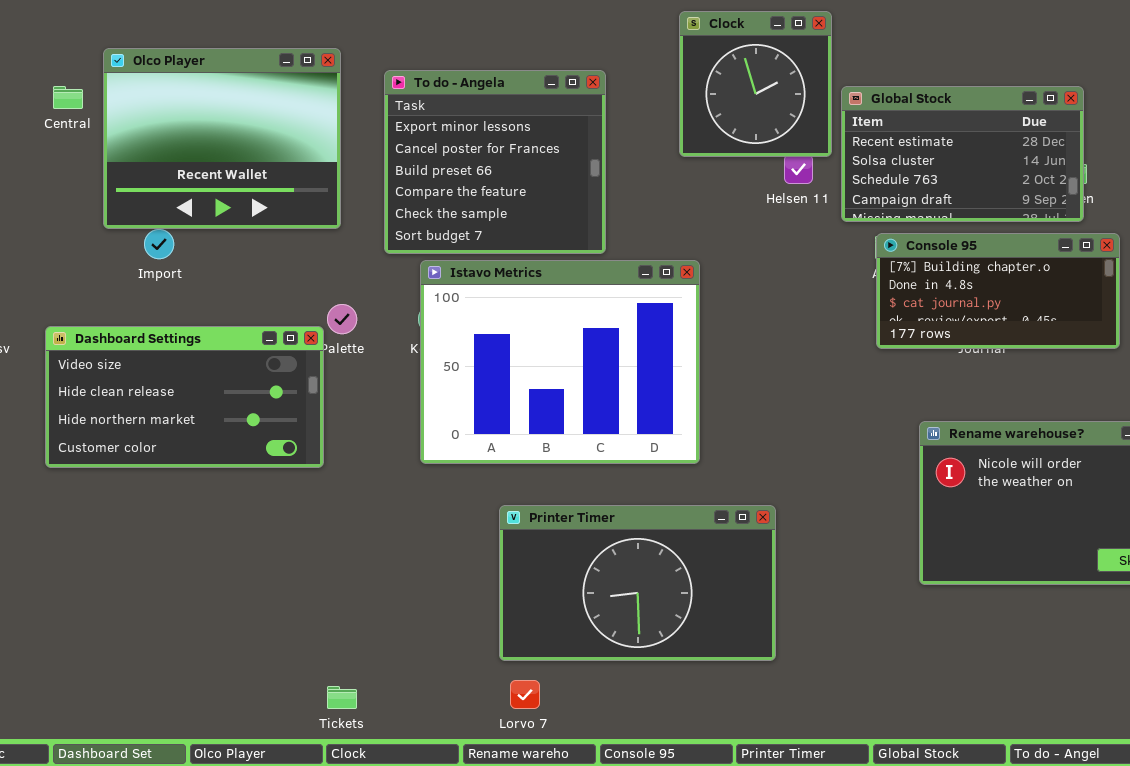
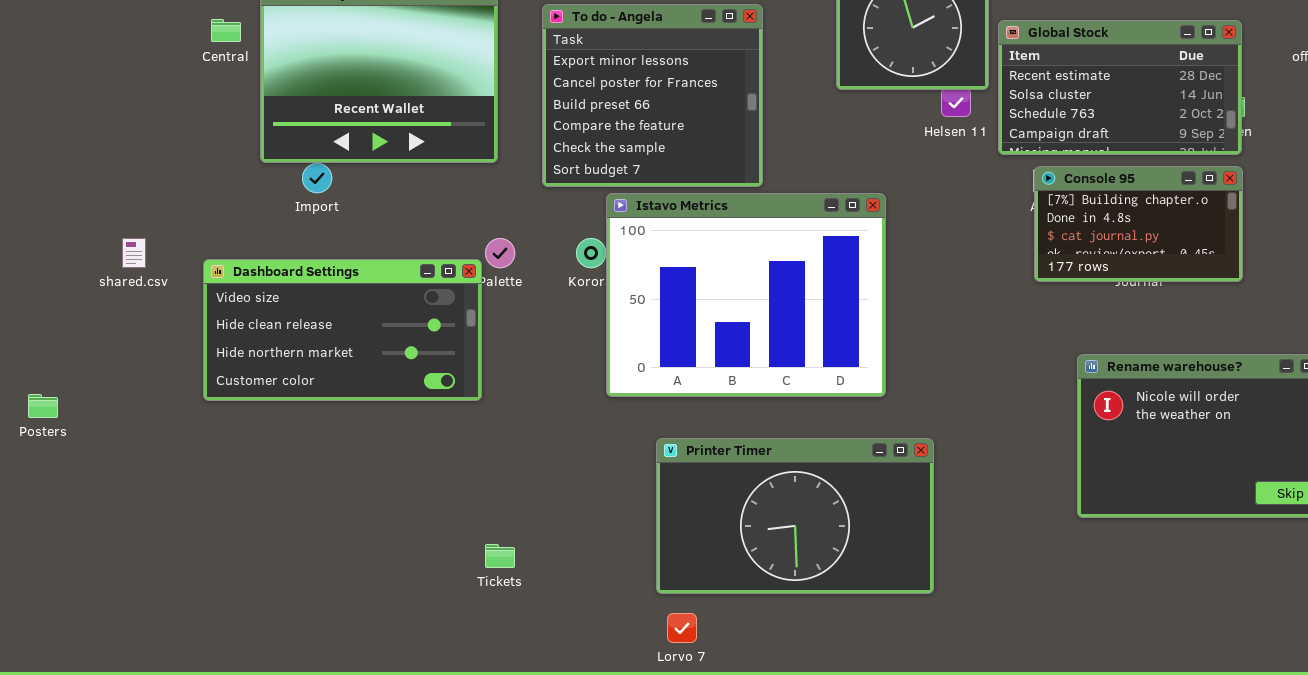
Console 95: [876,233,1120,349] -> [1034,166,1243,282], resized
Istavo Metrics: [420,260,700,464] -> [606,193,886,397], moved
Tickets: [327,686,357,709] -> [485,544,515,568], moved

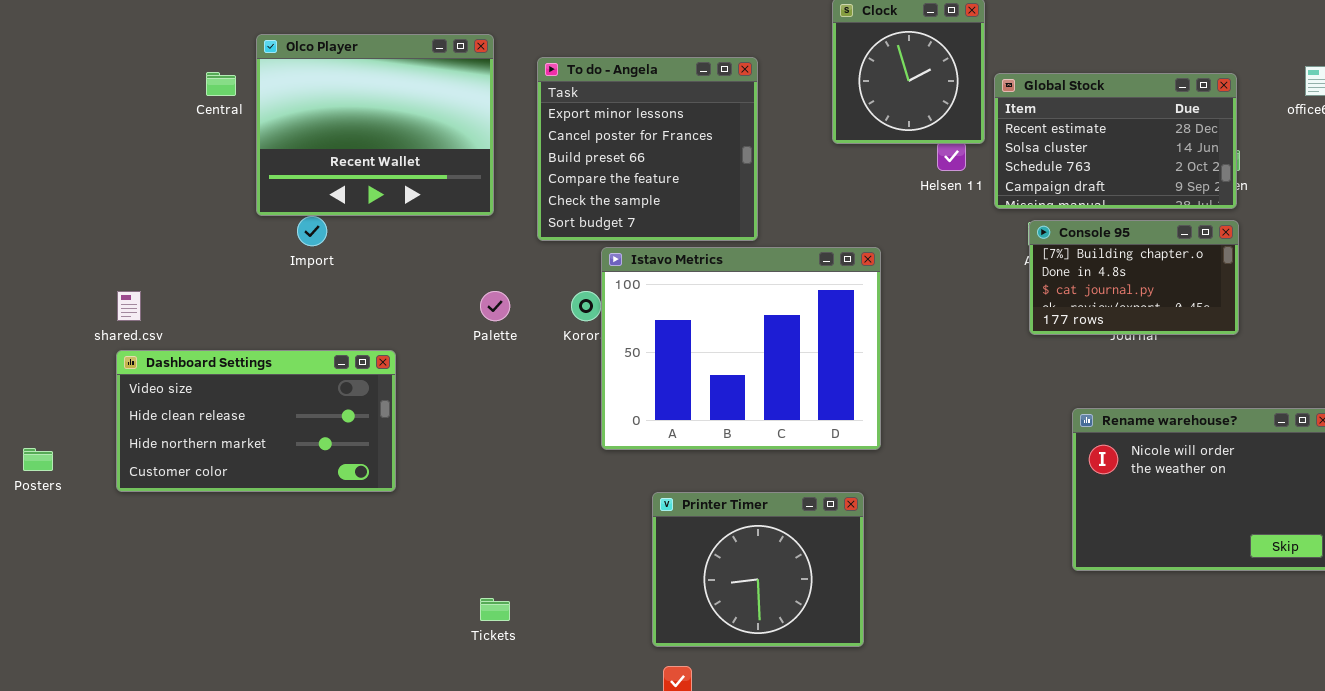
Dashboard Settings: [203,259,482,401] -> [116,350,396,492], moved
Printer Timer: [656,438,934,594] -> [652,492,864,647], resized

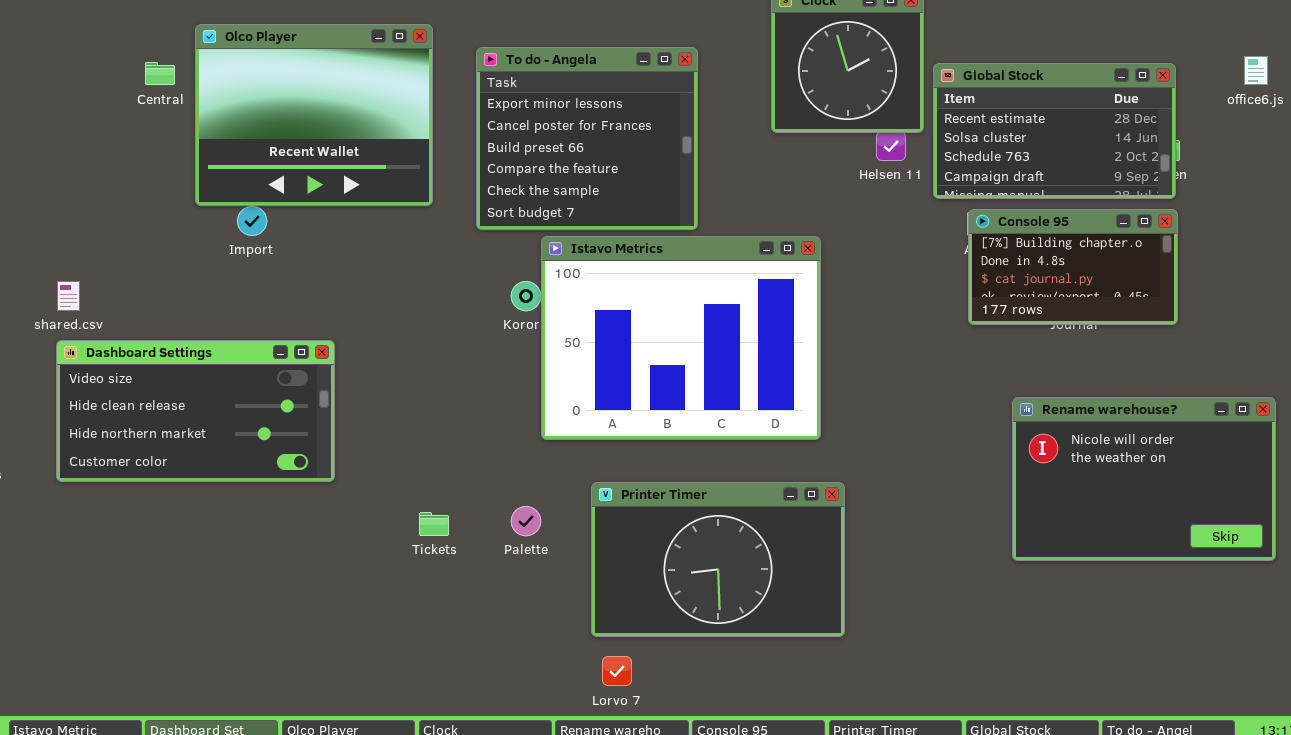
Palette: [480,291,510,321] -> [511,506,541,536], moved
Printer Timer: [652,492,864,647] -> [591,482,845,637], resized
Tickets: [480,598,510,621] -> [419,512,449,536], moved

